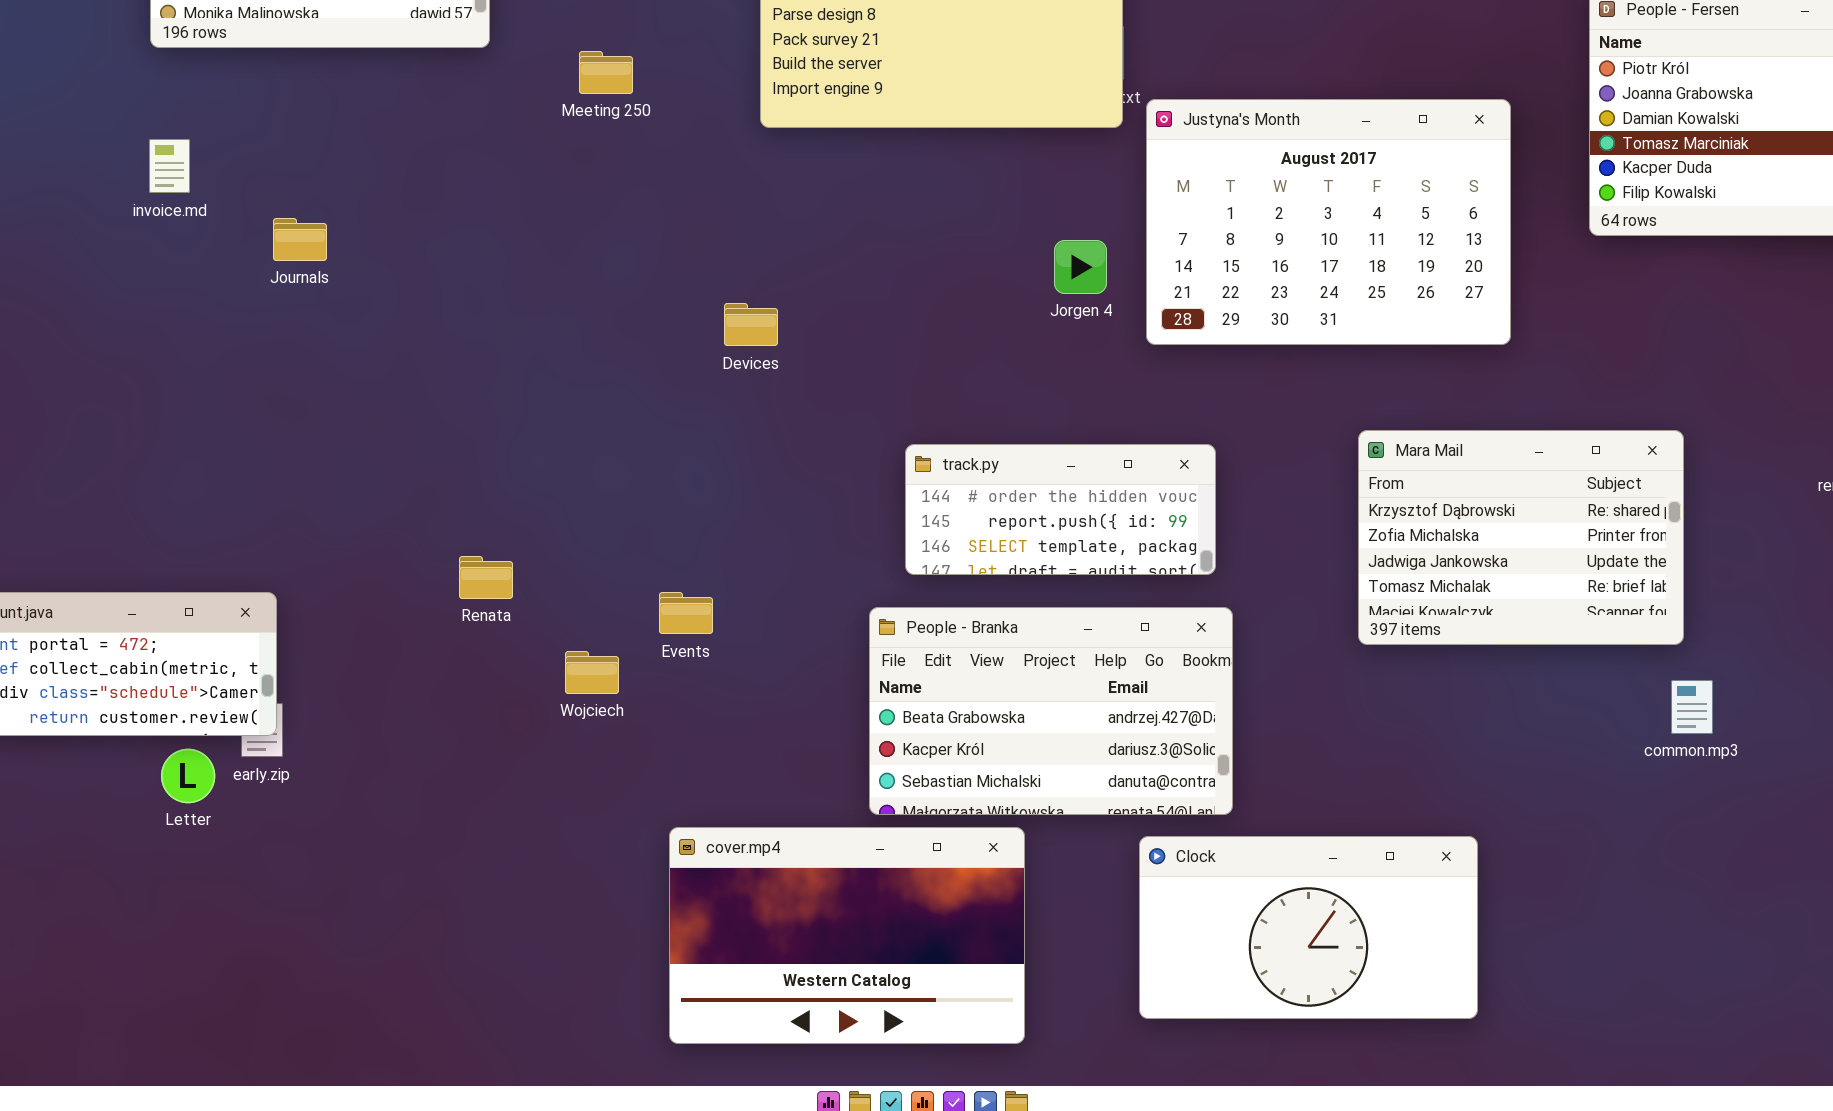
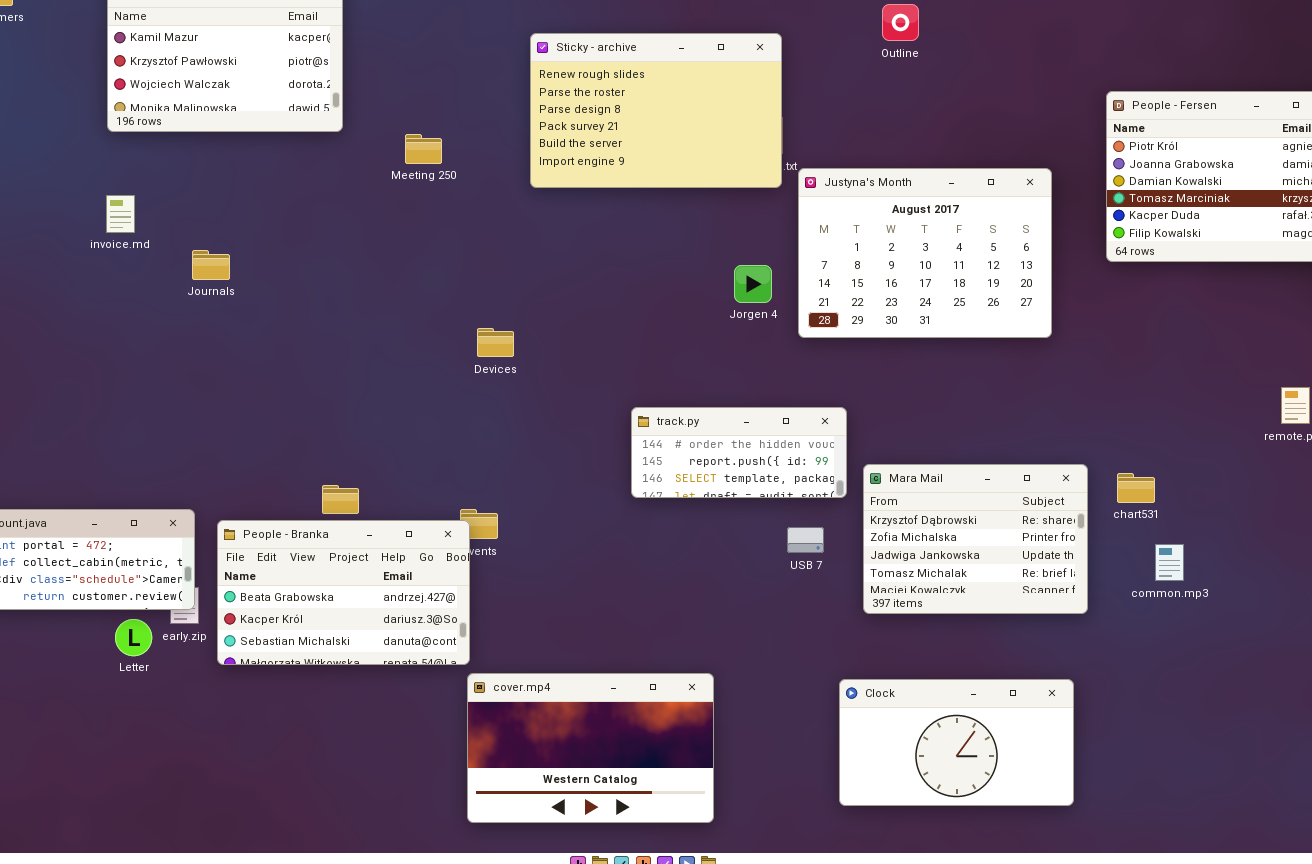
Devices: [724,303,778,346] -> [477,328,514,357], moved
Mara Mail: [1358,430,1684,645] -> [863,464,1088,614], moved
People - Branka: [869,607,1233,815] -> [217,520,470,665], moved
common.mp3: [1671,680,1713,734] -> [1155,544,1184,581], moved
Clock: [1139,836,1478,1019] -> [839,679,1074,806], moved

